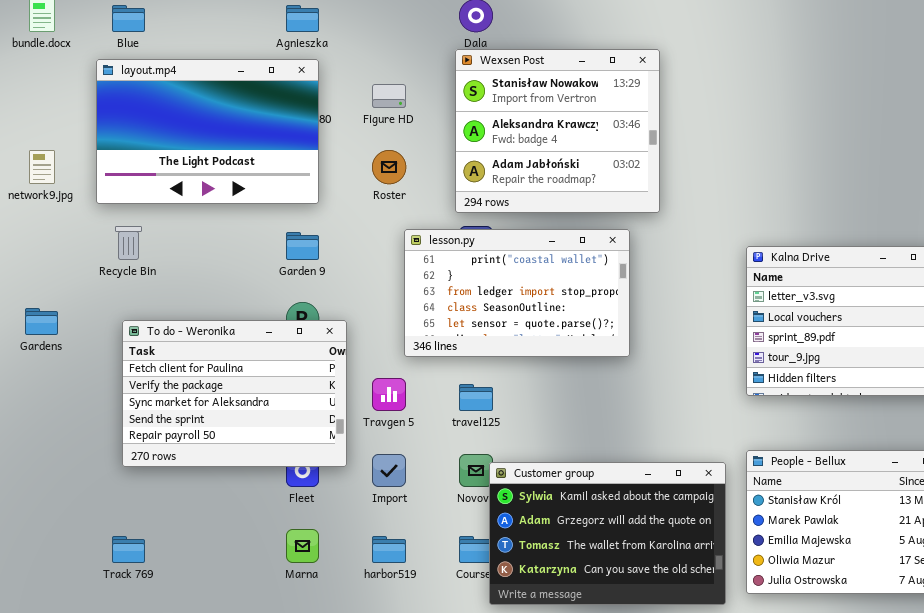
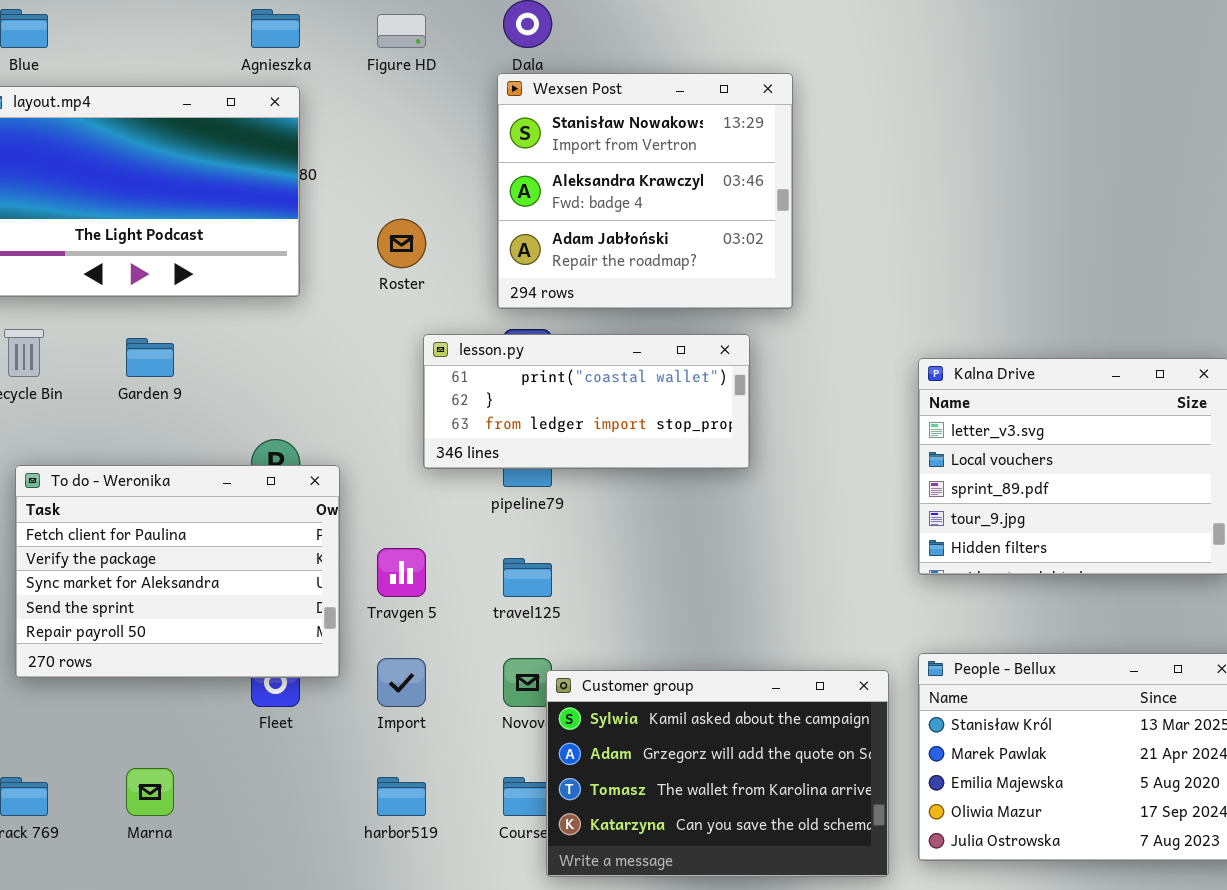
Figure HD: [372,84,406,108] -> [377,14,426,48], moved
lesson.py: [404,229,630,357] -> [423,334,750,469], resized
Garden 9: [286,232,319,260] -> [126,338,174,377], moved
Marna: [286,529,319,563] -> [126,768,174,816], moved

